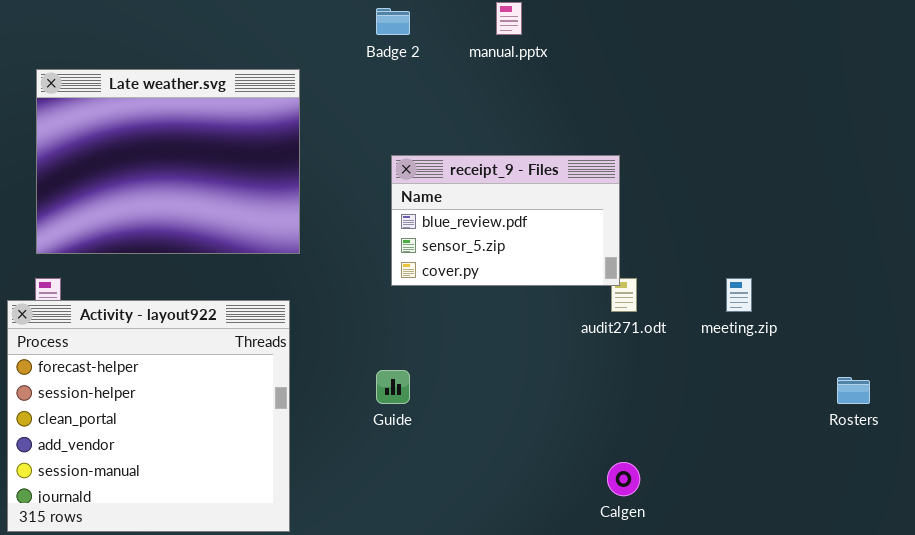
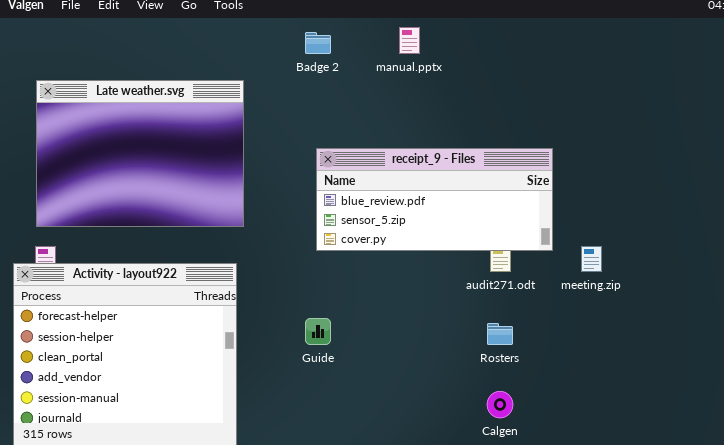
receipt_9 - Files: [391,155,620,286] -> [316,148,553,251], resized
Rosters: [837,377,870,404] -> [487,323,513,345], moved

